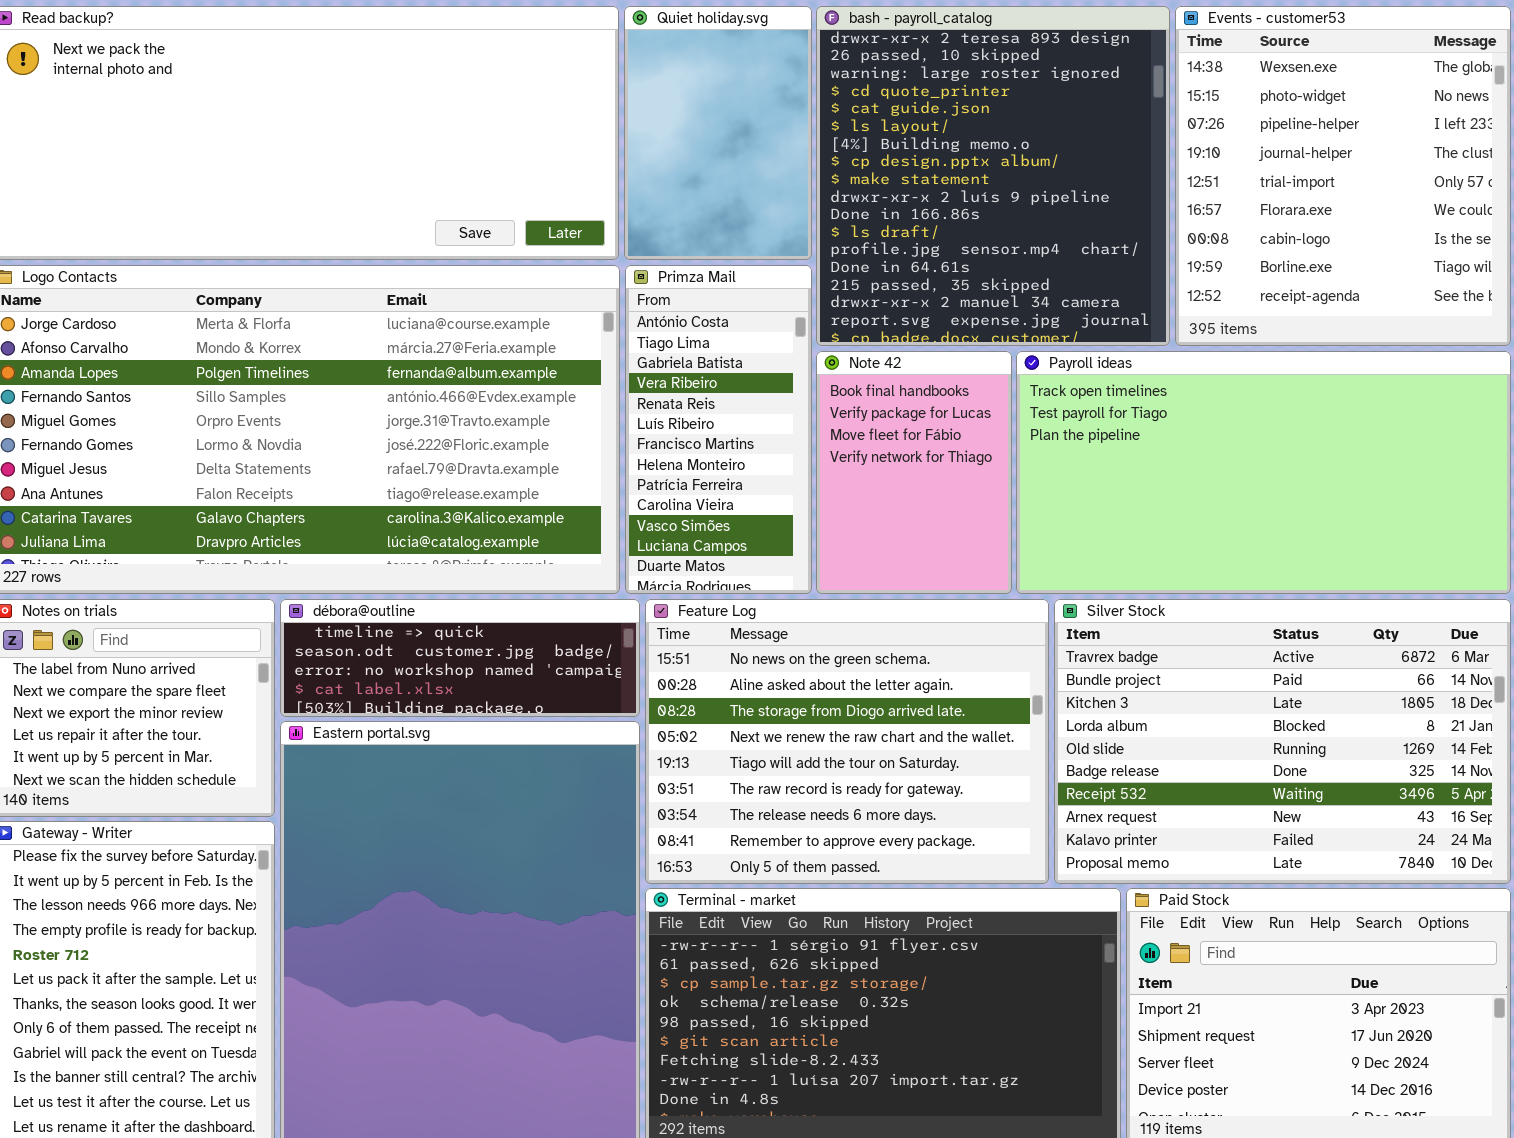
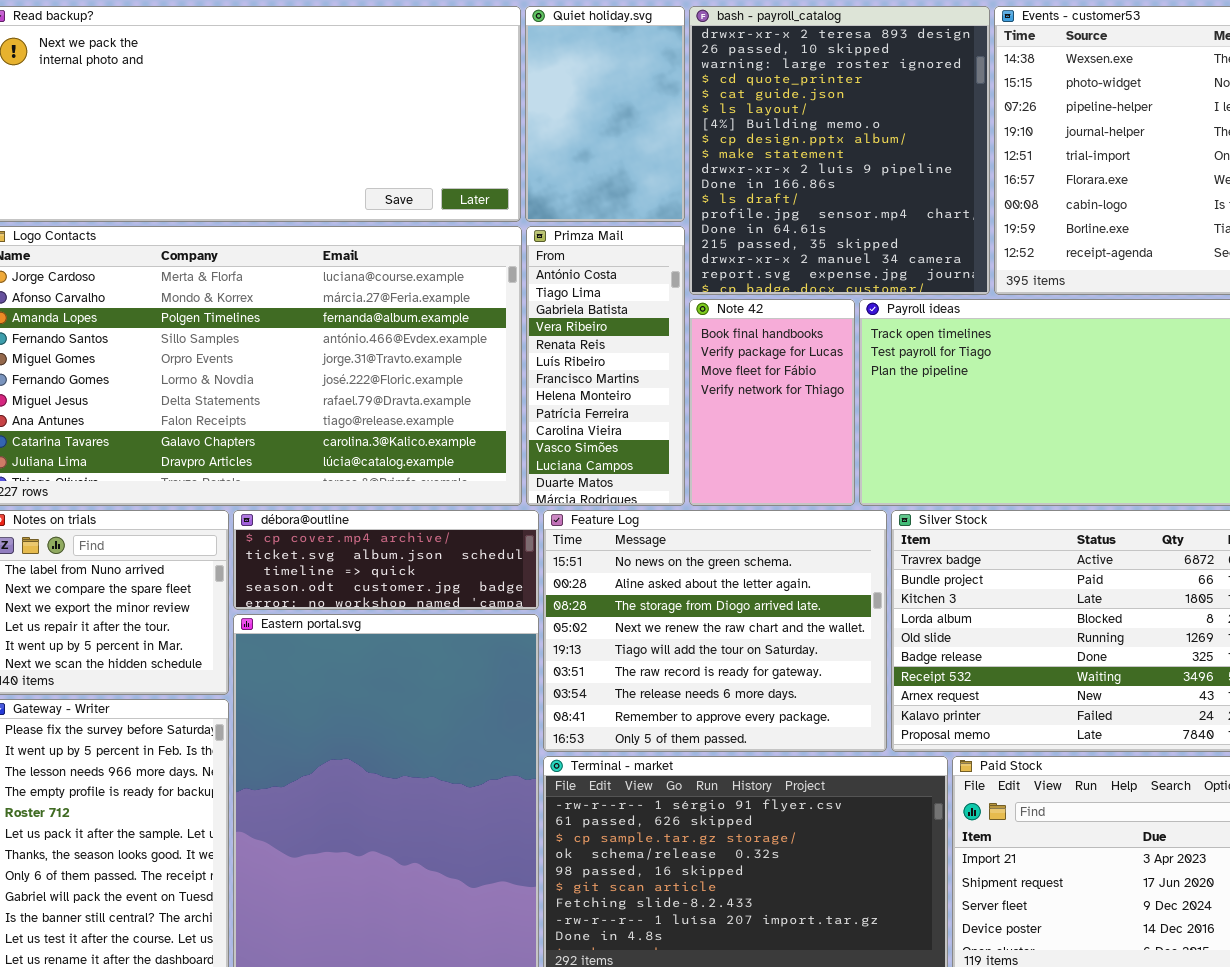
débora@outline: [280,599,640,717] -> [233,510,539,610], scrolled up 2 rows

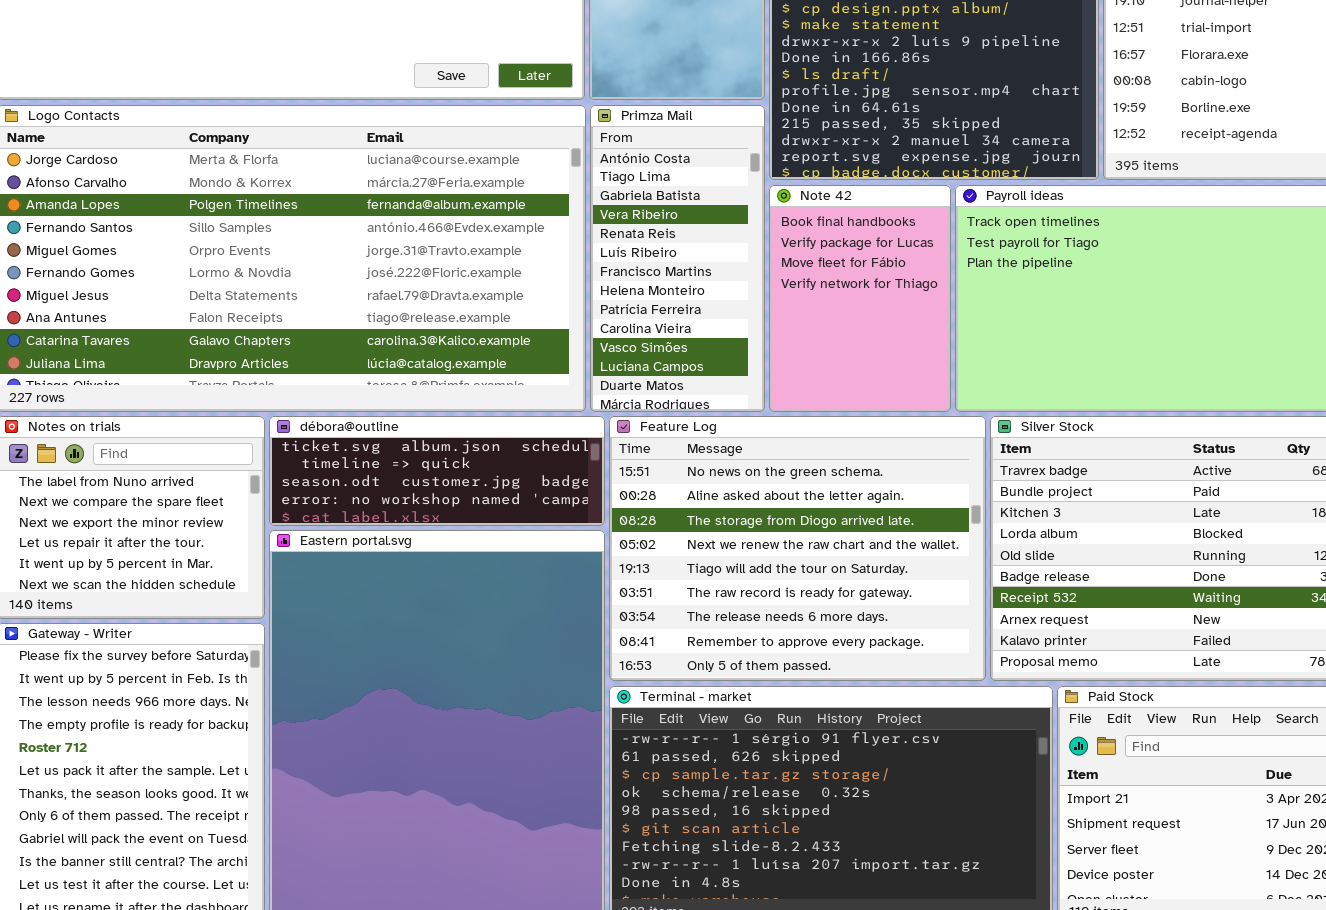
débora@outline: [233,510,539,610] -> [269,416,605,526], scrolled down 1 row

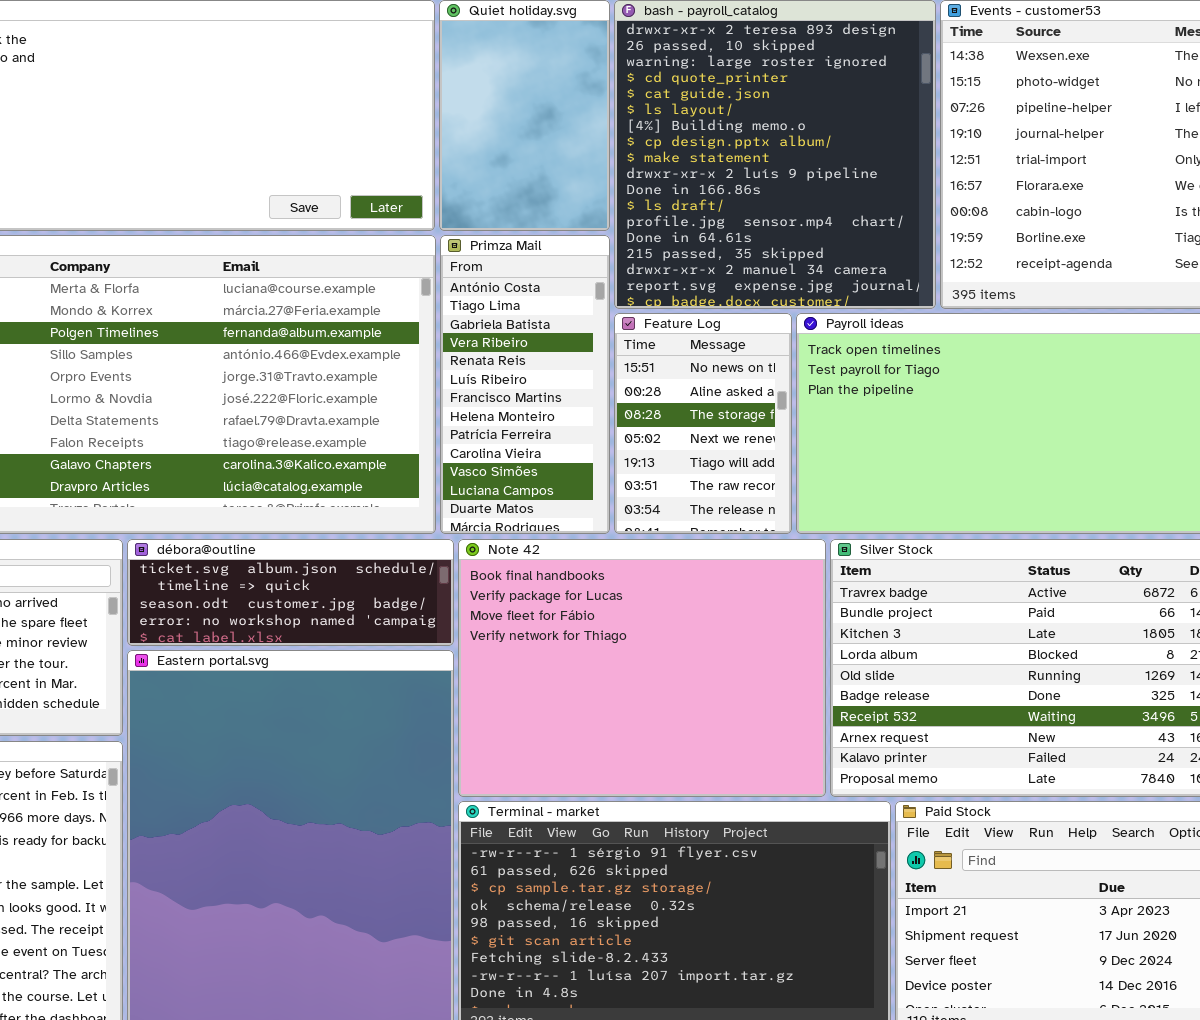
Note 42: [769,185,951,412] -> [458,539,826,797], moved, resized
Feature Log: [609,416,986,681] -> [614,313,792,534], moved, resized

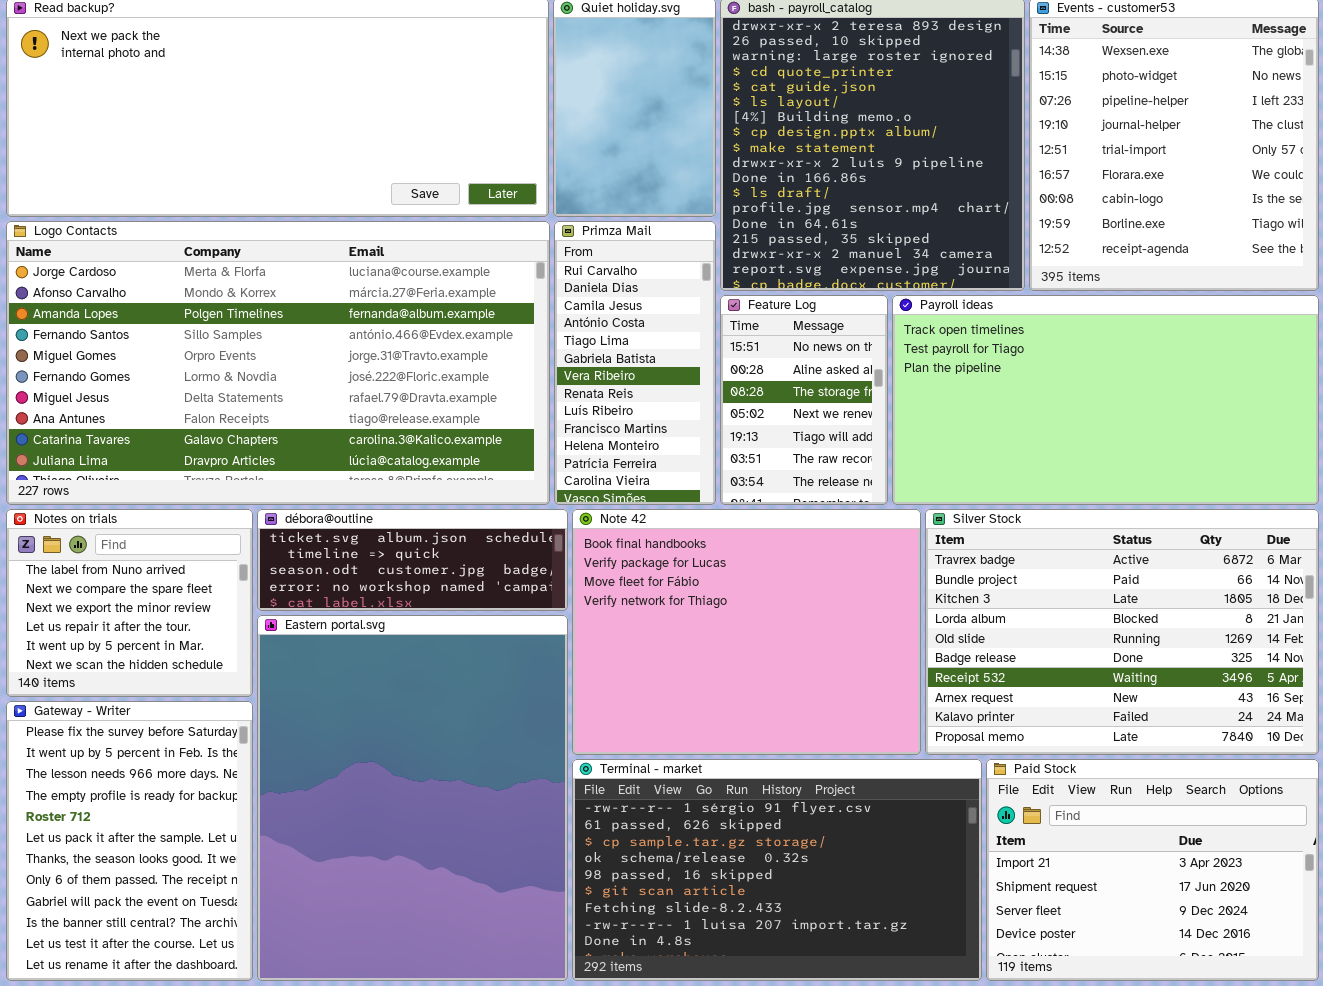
Primza Mail: [440,235,610,534] -> [554,221,716,505], scrolled up 3 rows

